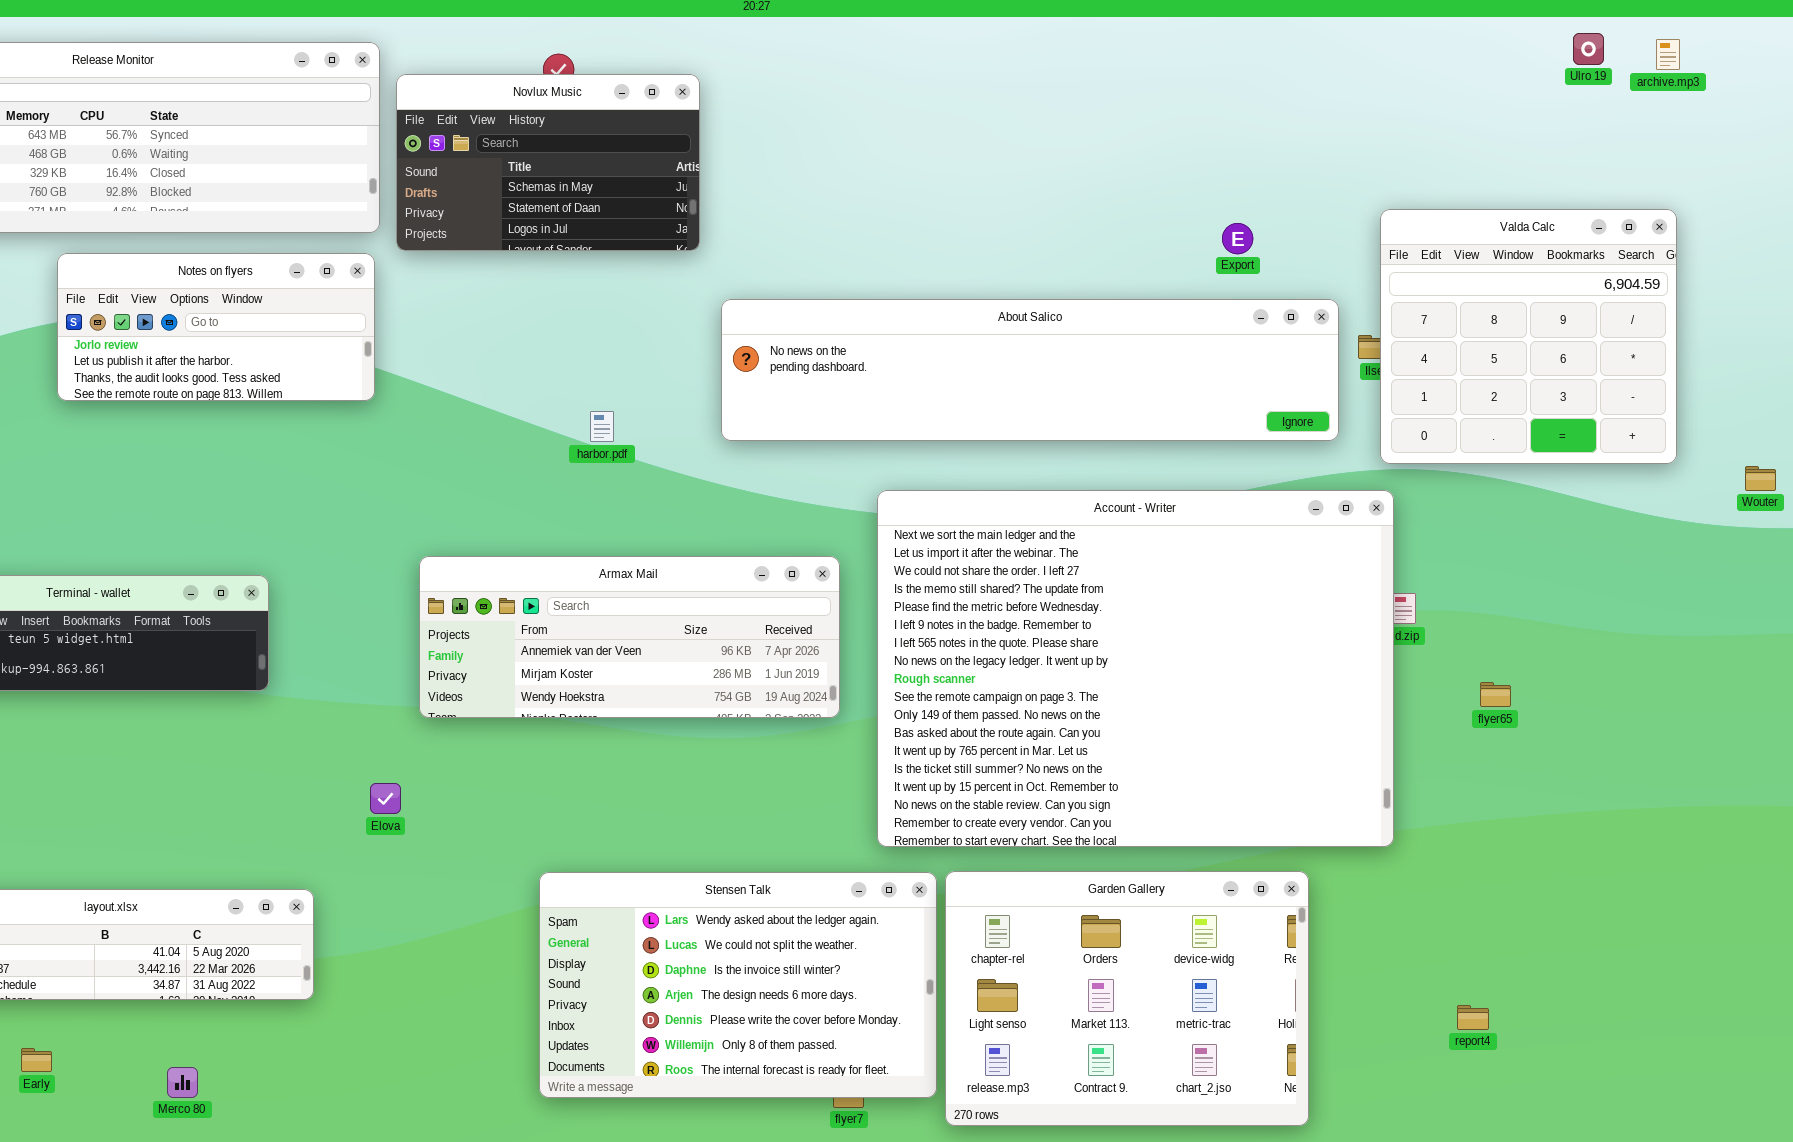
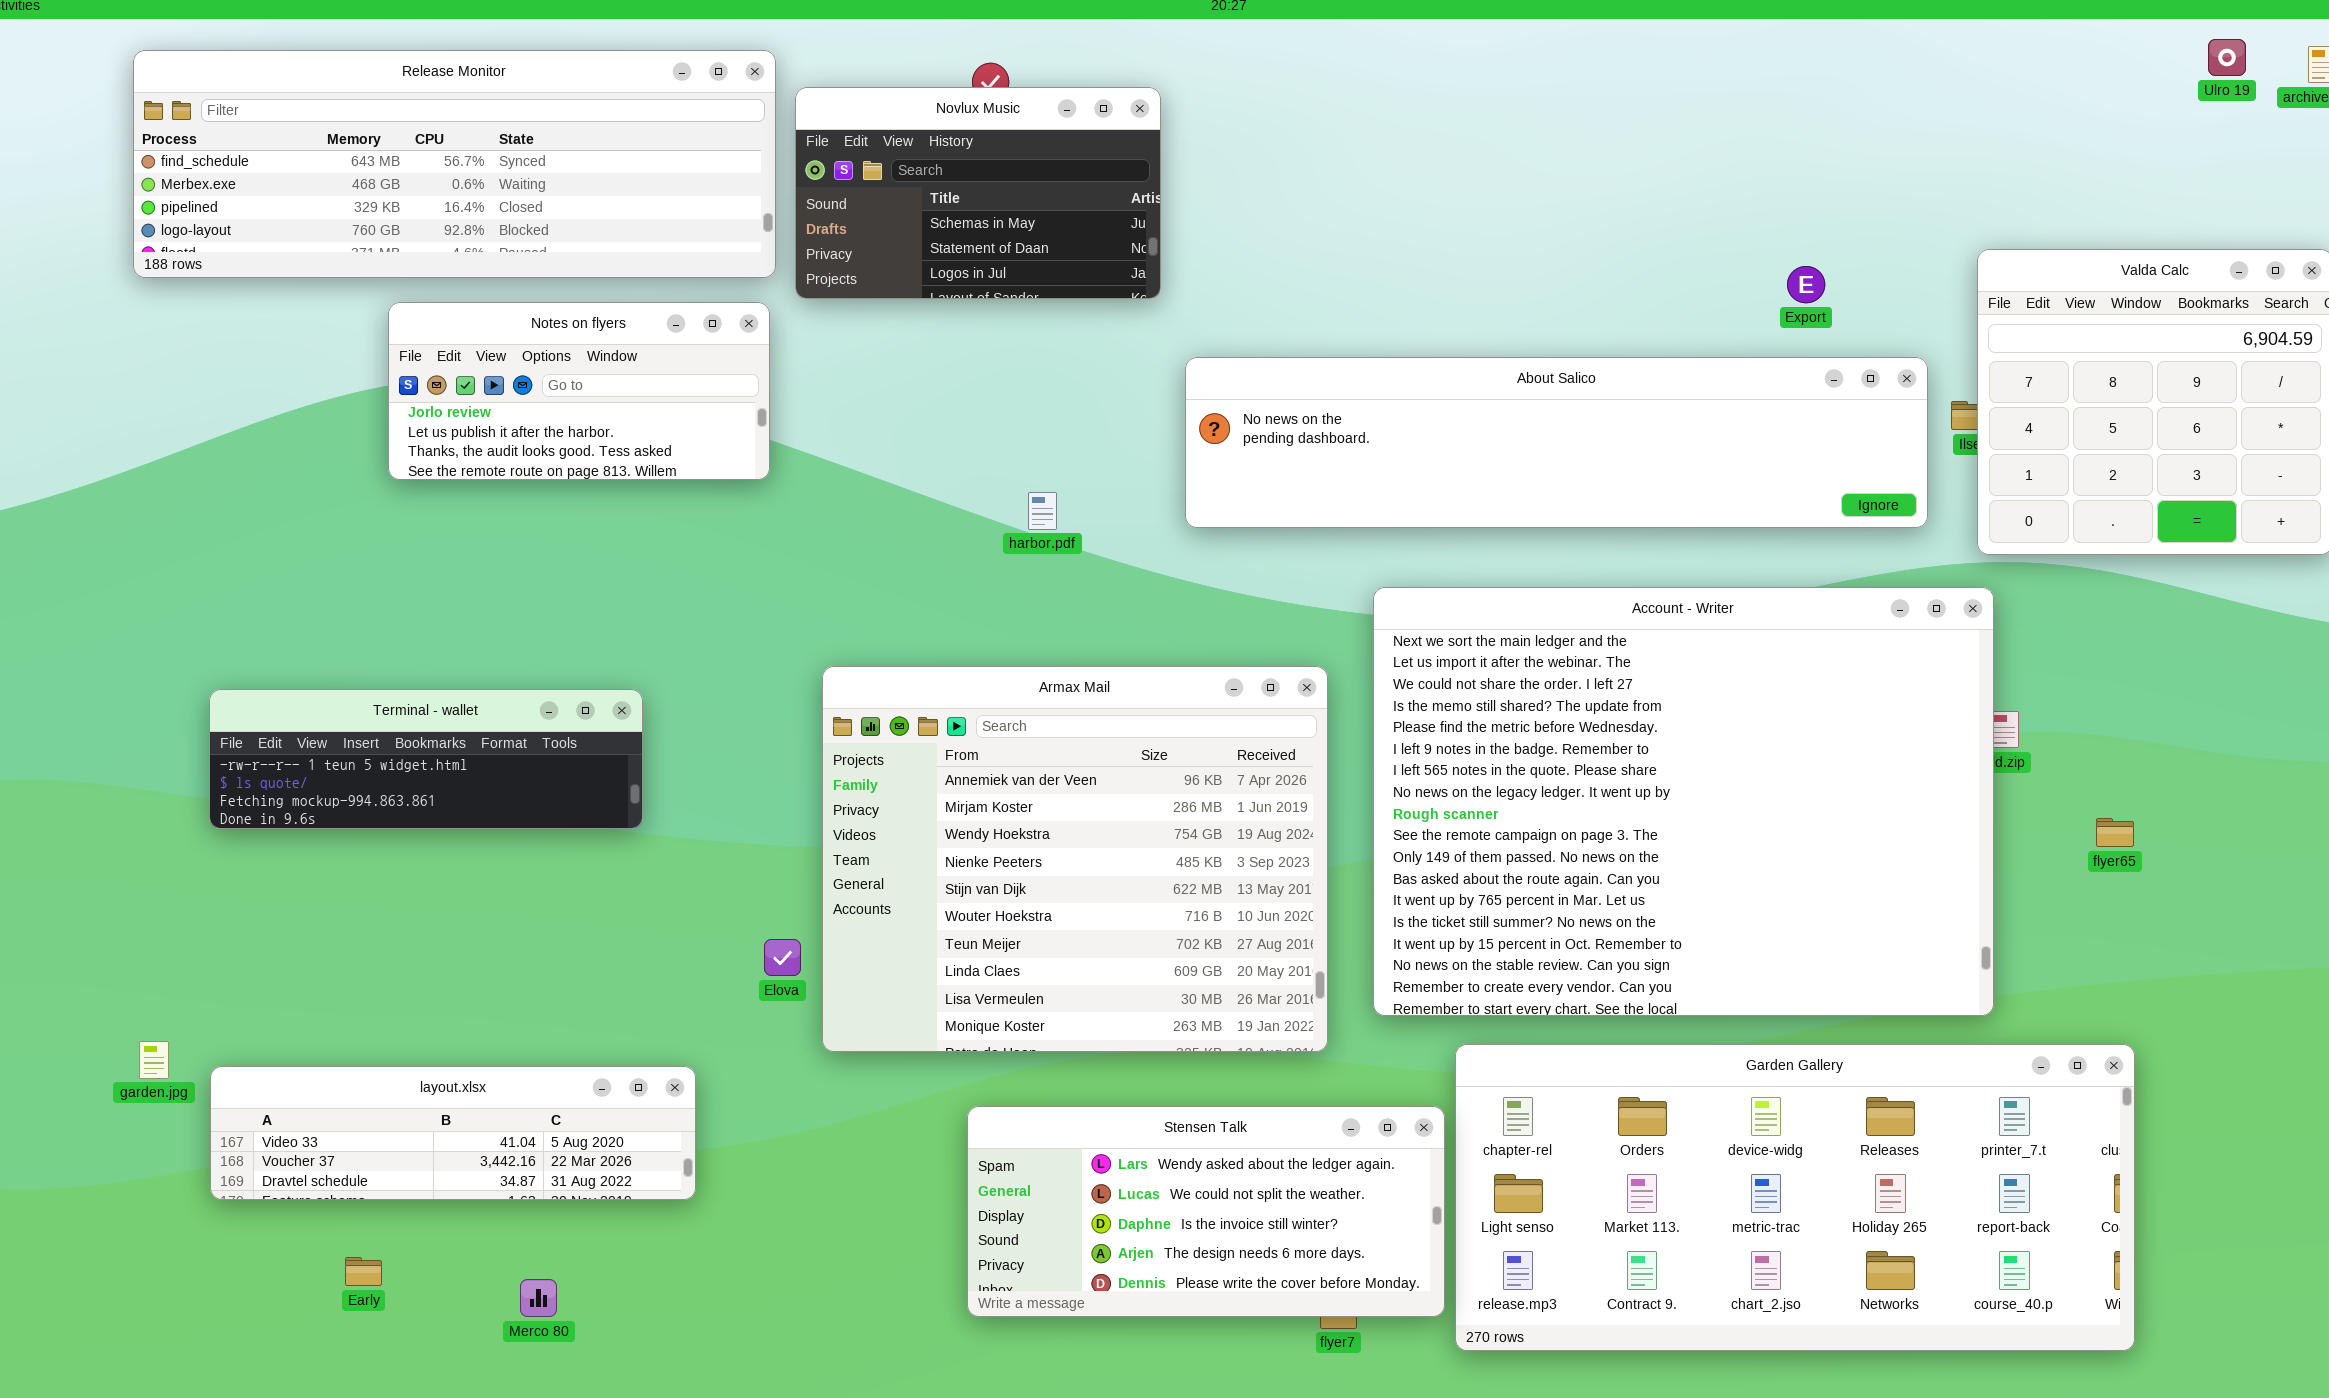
Armax Mail: [419,556,840,718] -> [822,666,1328,1052], resized
Garden Gallery: [945,871,1309,1126] -> [1455,1044,2135,1351], resized
Stensen Talk: [539,872,937,1098] -> [967,1106,1445,1317], resized

